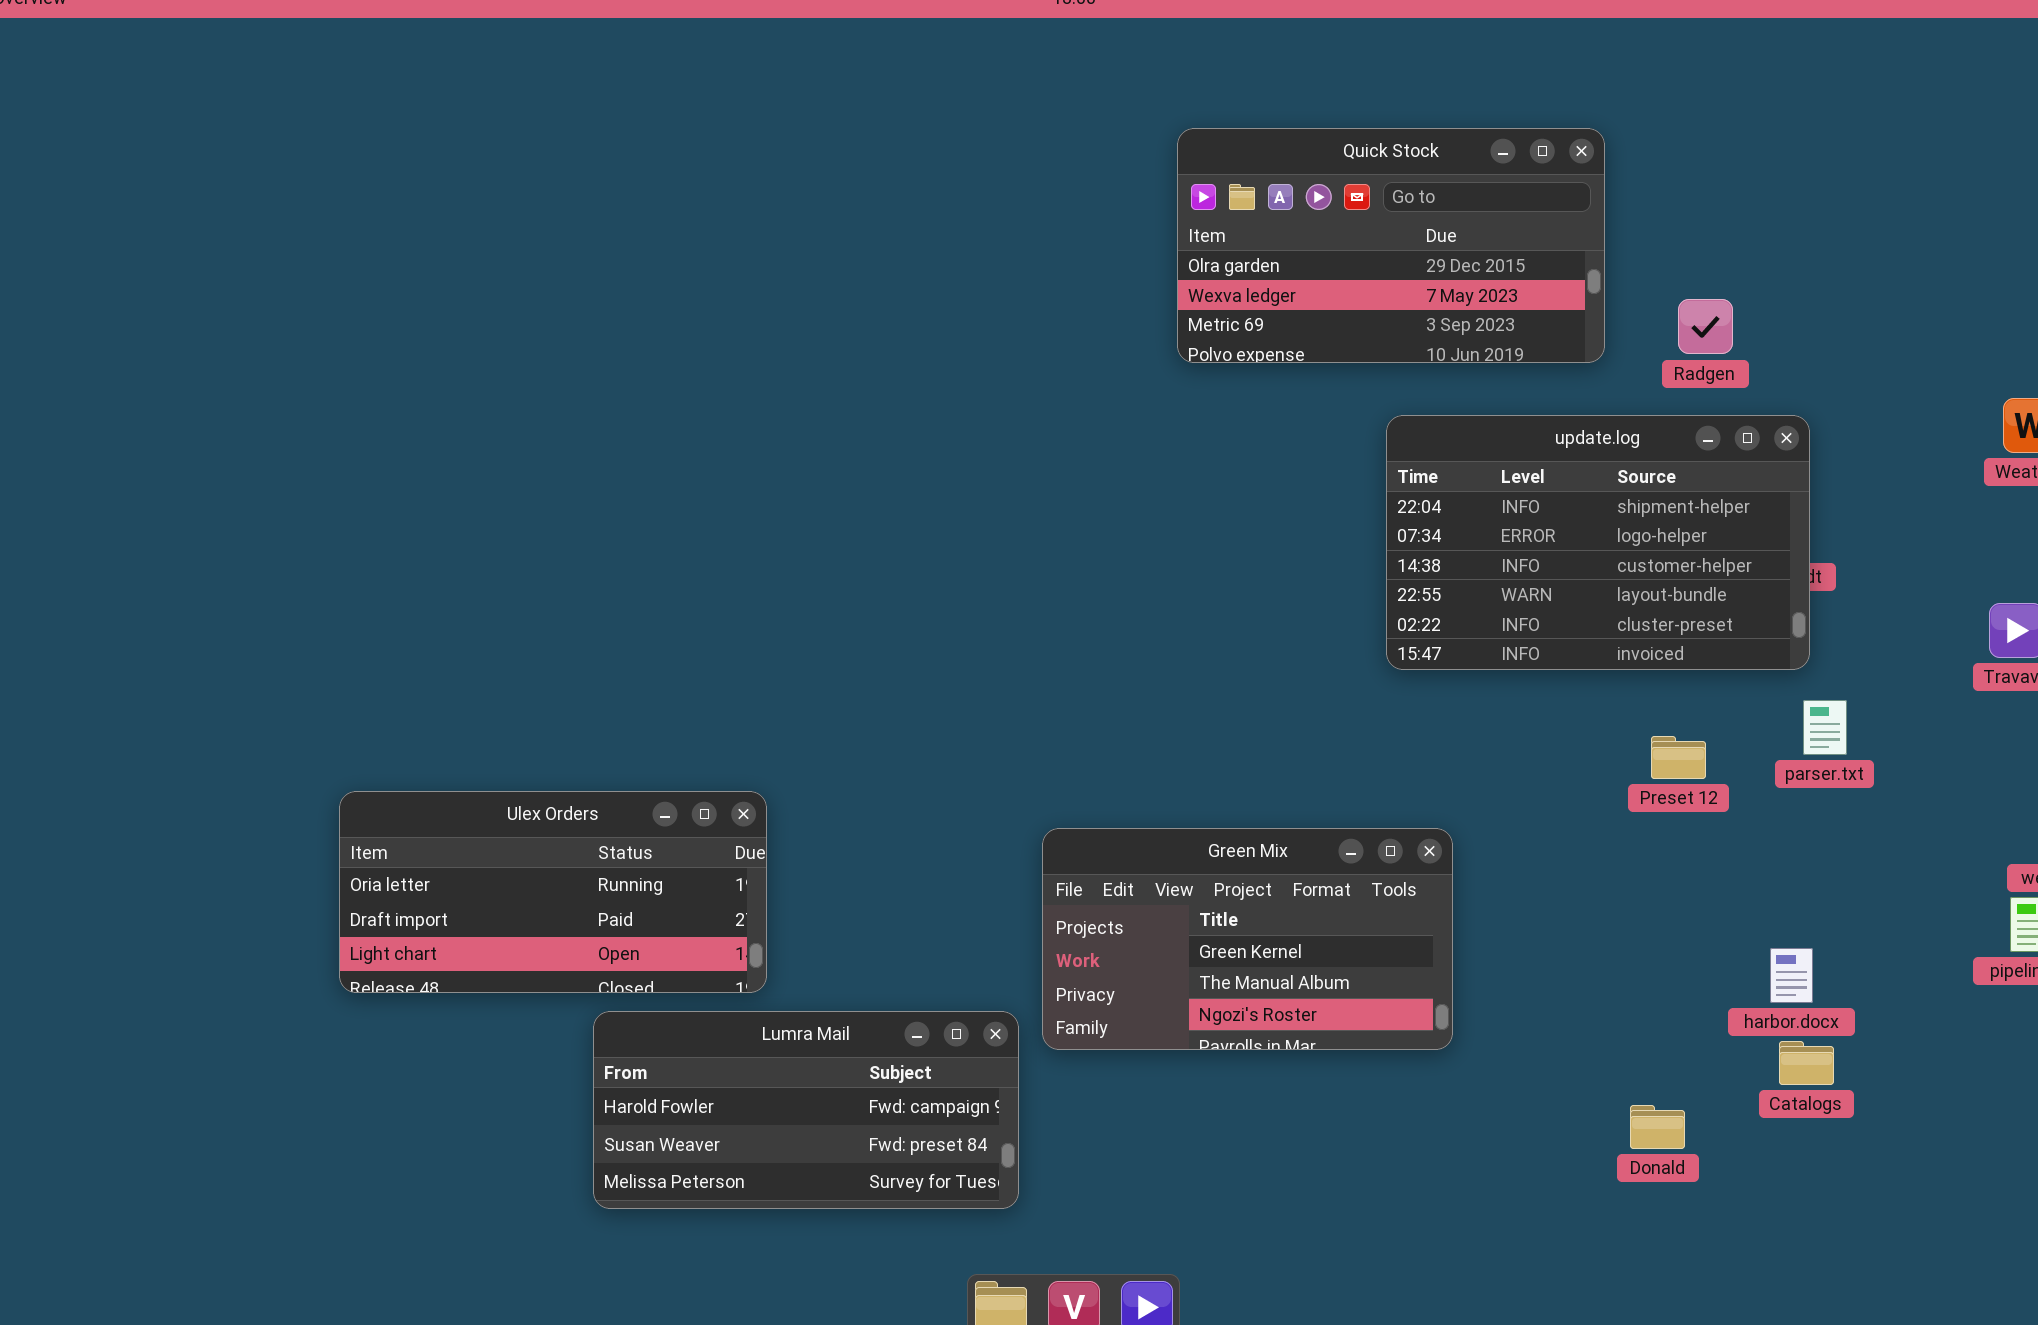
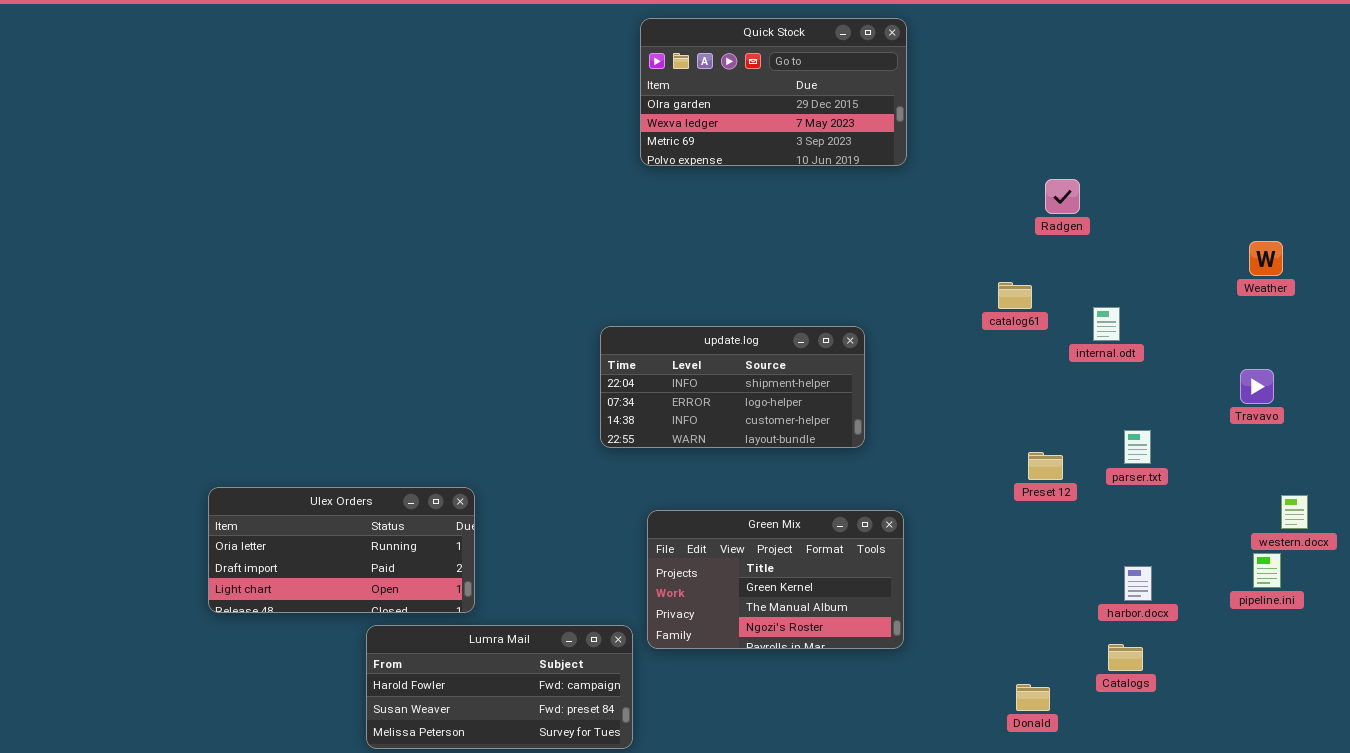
Quick Stock: [1177,128,1605,363] -> [640,18,907,166], moved
update.log: [1386,415,1810,670] -> [600,326,865,448], moved, resized
harbor.docx: [1770,948,1813,1003] -> [1124,566,1152,601], moved

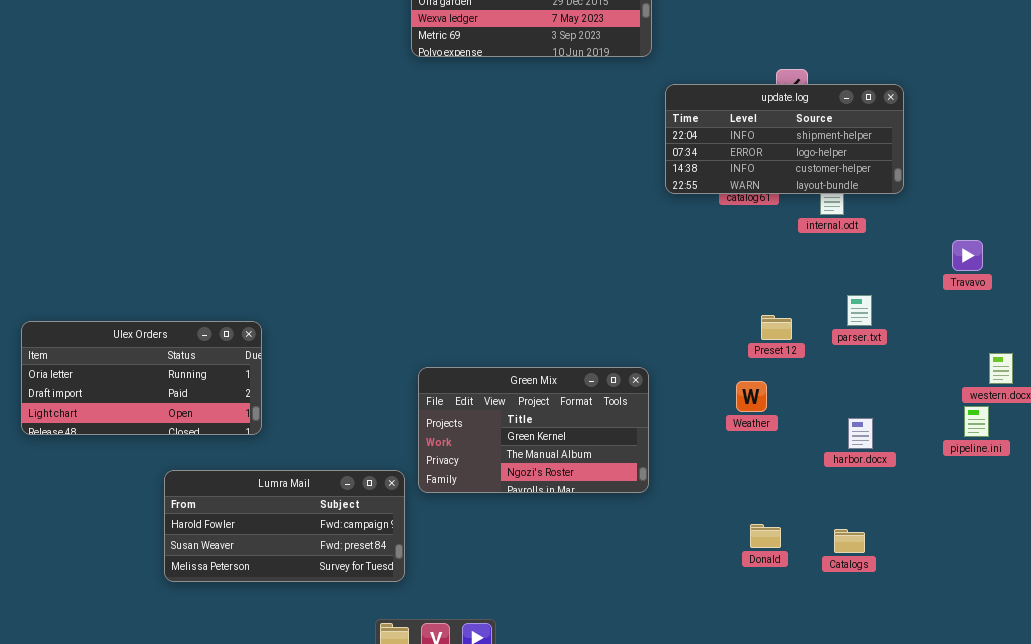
Weather: [1249,241,1283,276] -> [736,381,767,412], moved
update.log: [600,326,865,448] -> [665,84,904,194], moved
Ulex Orders: [208,487,475,613] -> [21,321,262,435], moved
Catalogs: [1108,644,1143,671] -> [834,529,865,553], moved

